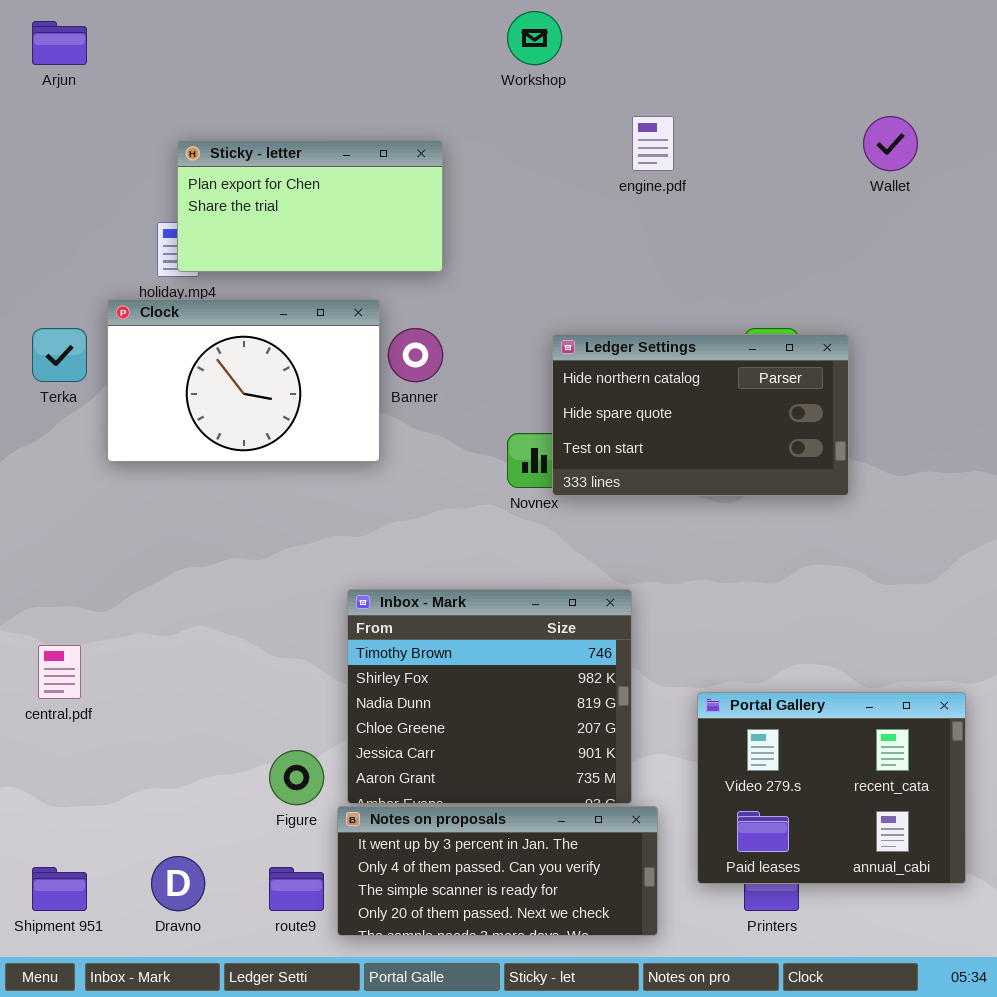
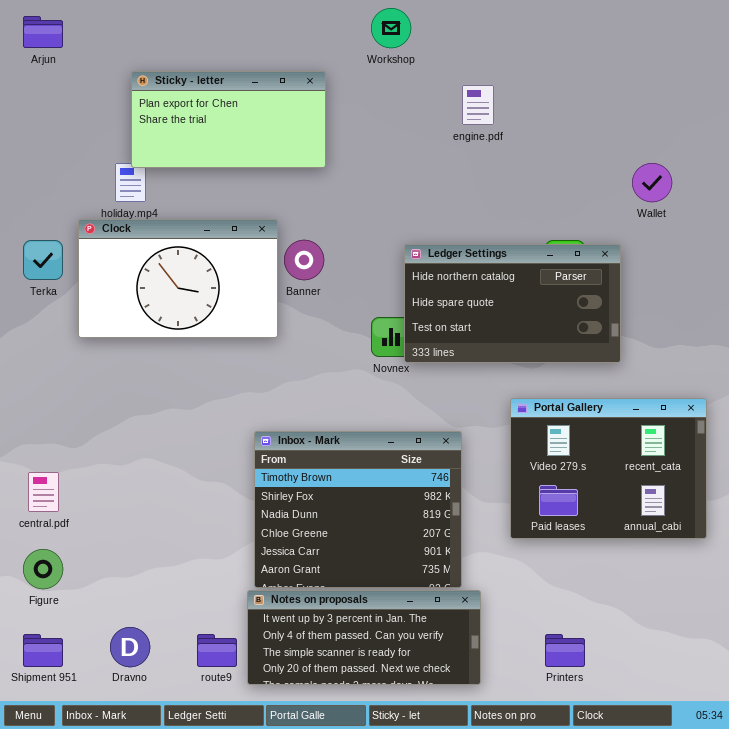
Wallet: [863,116,918,171] -> [632,163,672,202], moved
Sticky - letter: [177,140,443,272] -> [131,71,326,168], moved
Portal Gallery: [697,692,966,884] -> [510,398,707,539], moved
Figure: [269,750,324,805] -> [23,549,63,589], moved

